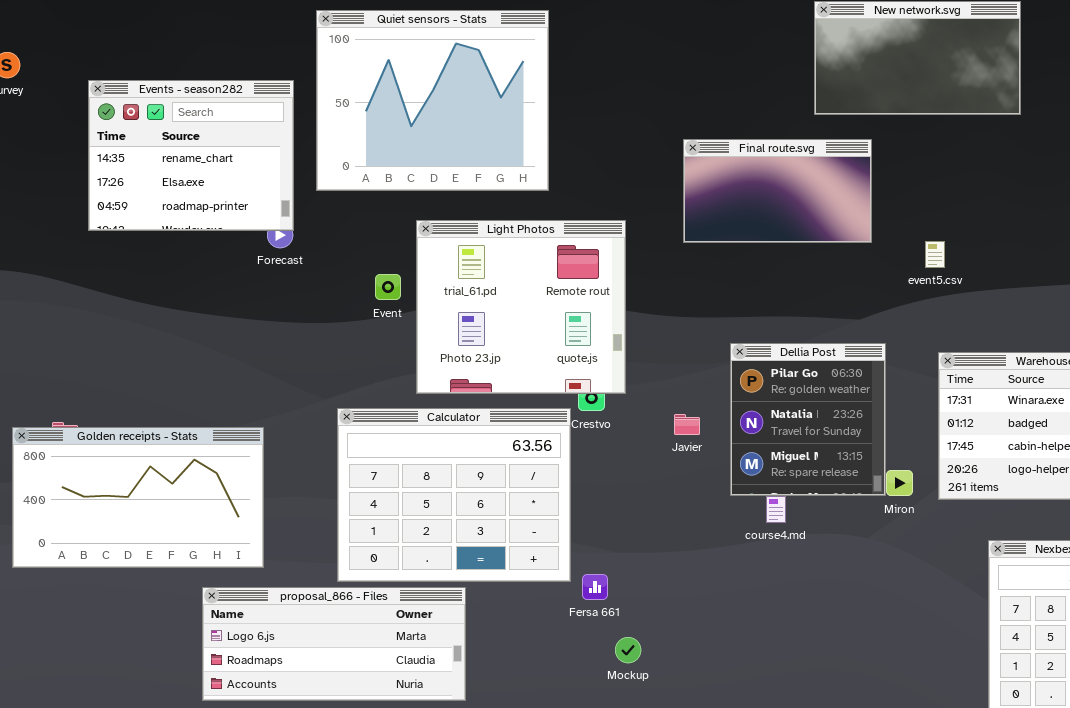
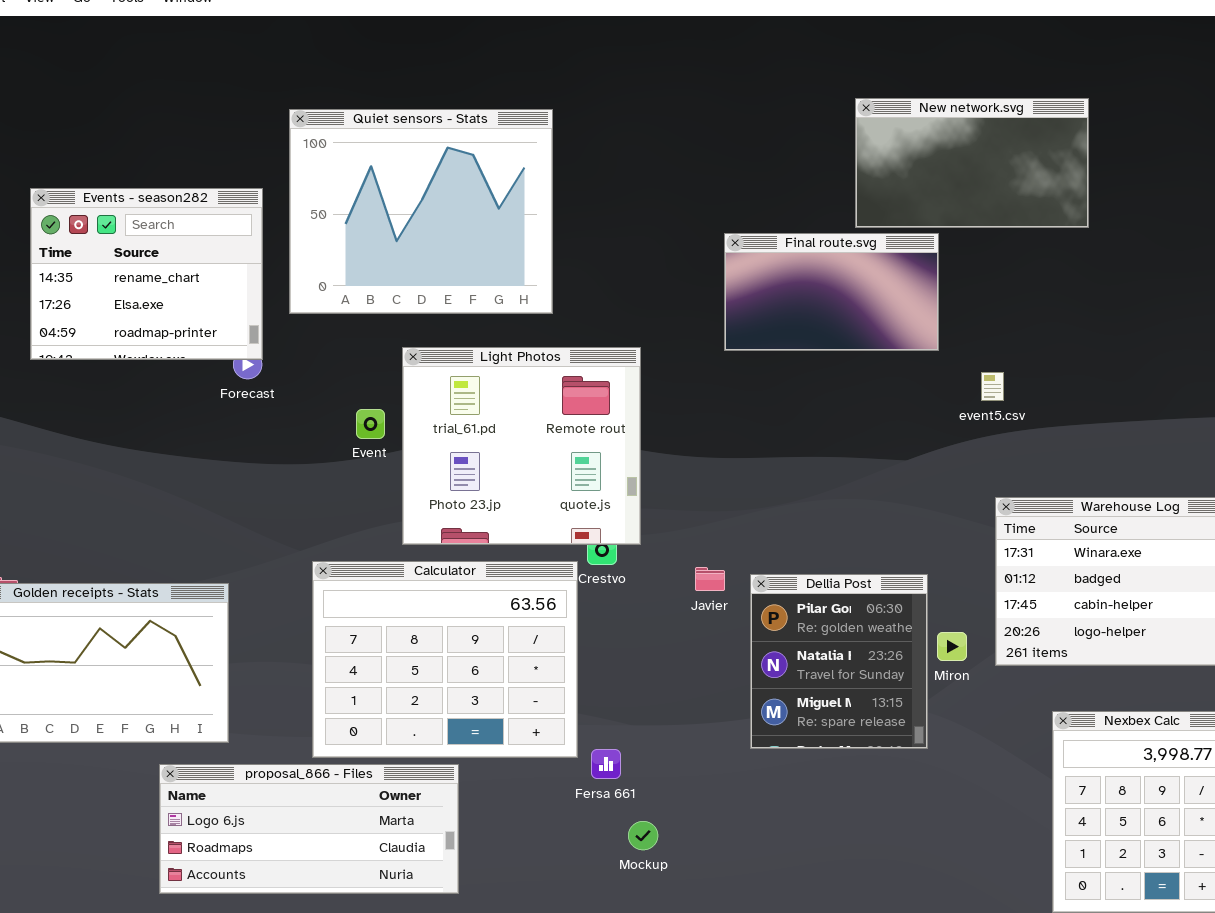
Final route.svg: [683,139,872,243] -> [724,233,939,351], moved
Dellia Post: [730,343,886,496] -> [750,574,928,749], moved

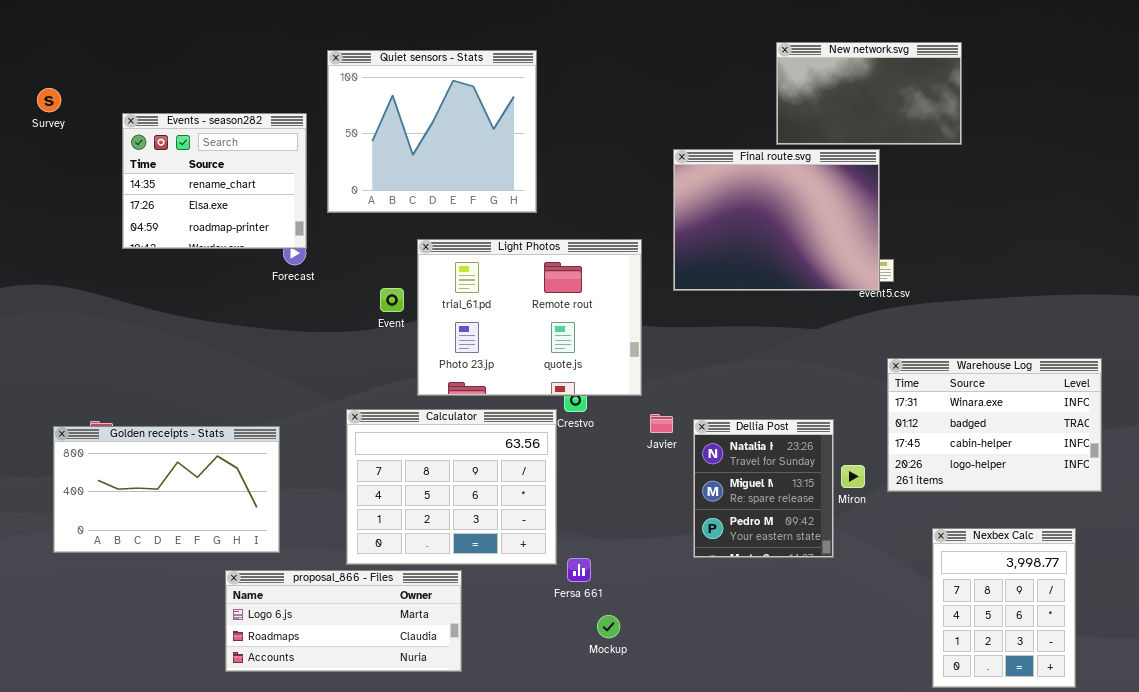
Final route.svg: [724,233,939,351] -> [673,149,880,291], resized
Light Photos: [402,347,641,545] -> [417,239,642,396], resized
Dellia Post: [750,574,928,749] -> [693,419,834,558], scrolled down 1 row

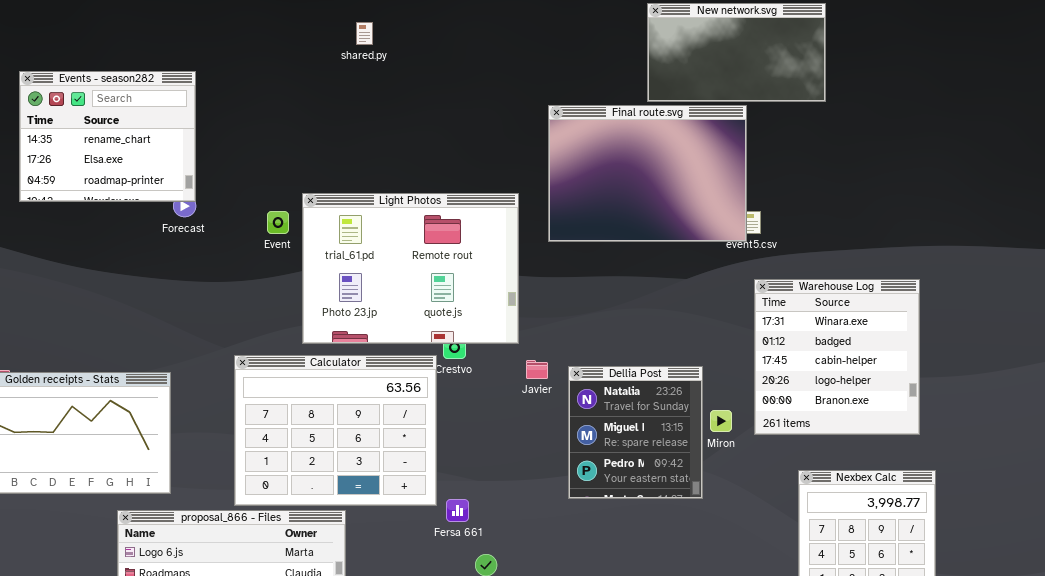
Quiet sensors - Stats: [327,50,537,213] -> none, closed
Event: [380,288,404,312] -> [267,211,289,234], moved
Warehouse Log: [887,358,1102,492] -> [754,279,920,435], resized

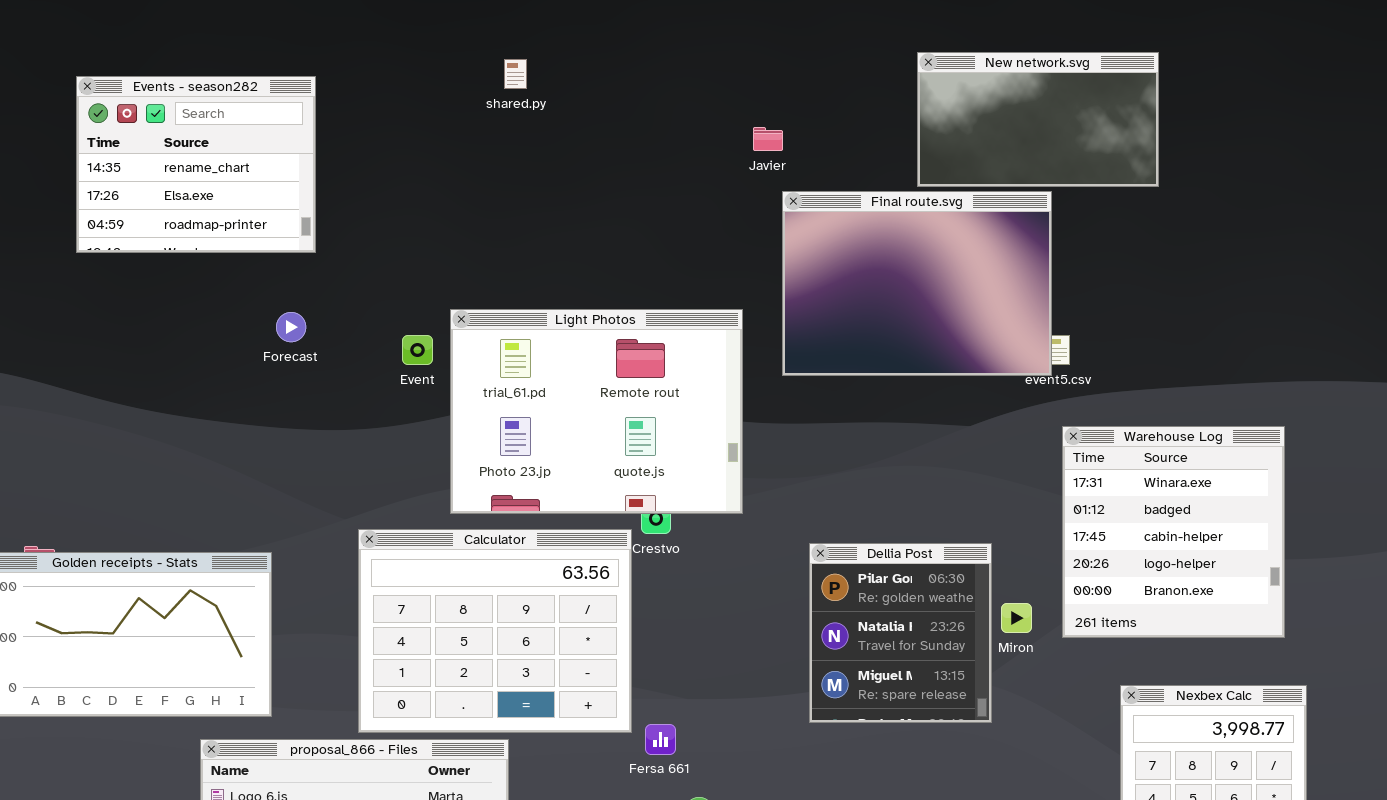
shared.py: [356,22,373,45] -> [504,59,527,89], moved
Events - season282: [19,71,196,202] -> [76,76,316,253], moved
Javier: [526,360,548,379] -> [753,127,783,151], moved
Dellia Post: [568,366,703,499] -> [809,543,992,723], scrolled up 1 row

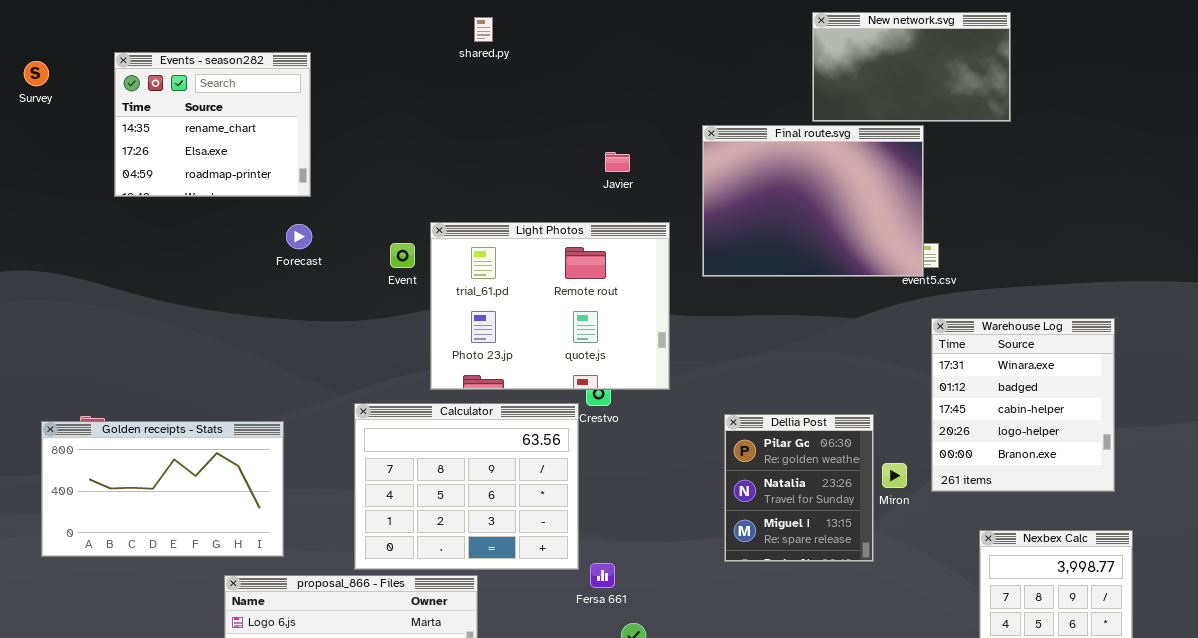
Events - season282: [76,76,316,253] -> [114,52,311,197], moved
Javier: [753,127,783,151] -> [605,152,630,172], moved

